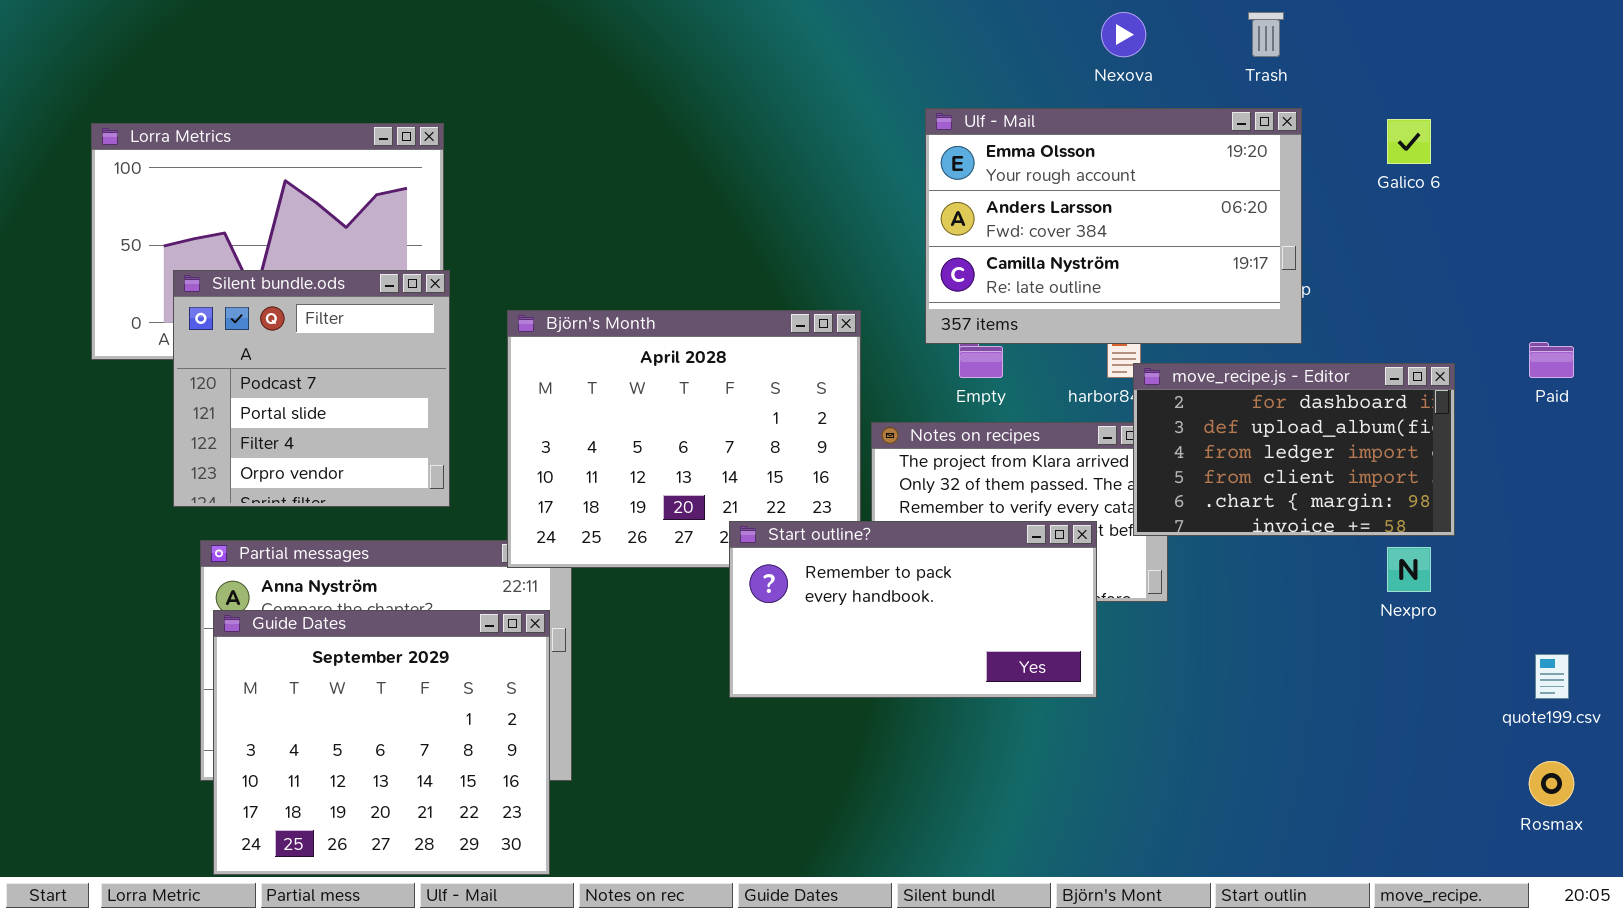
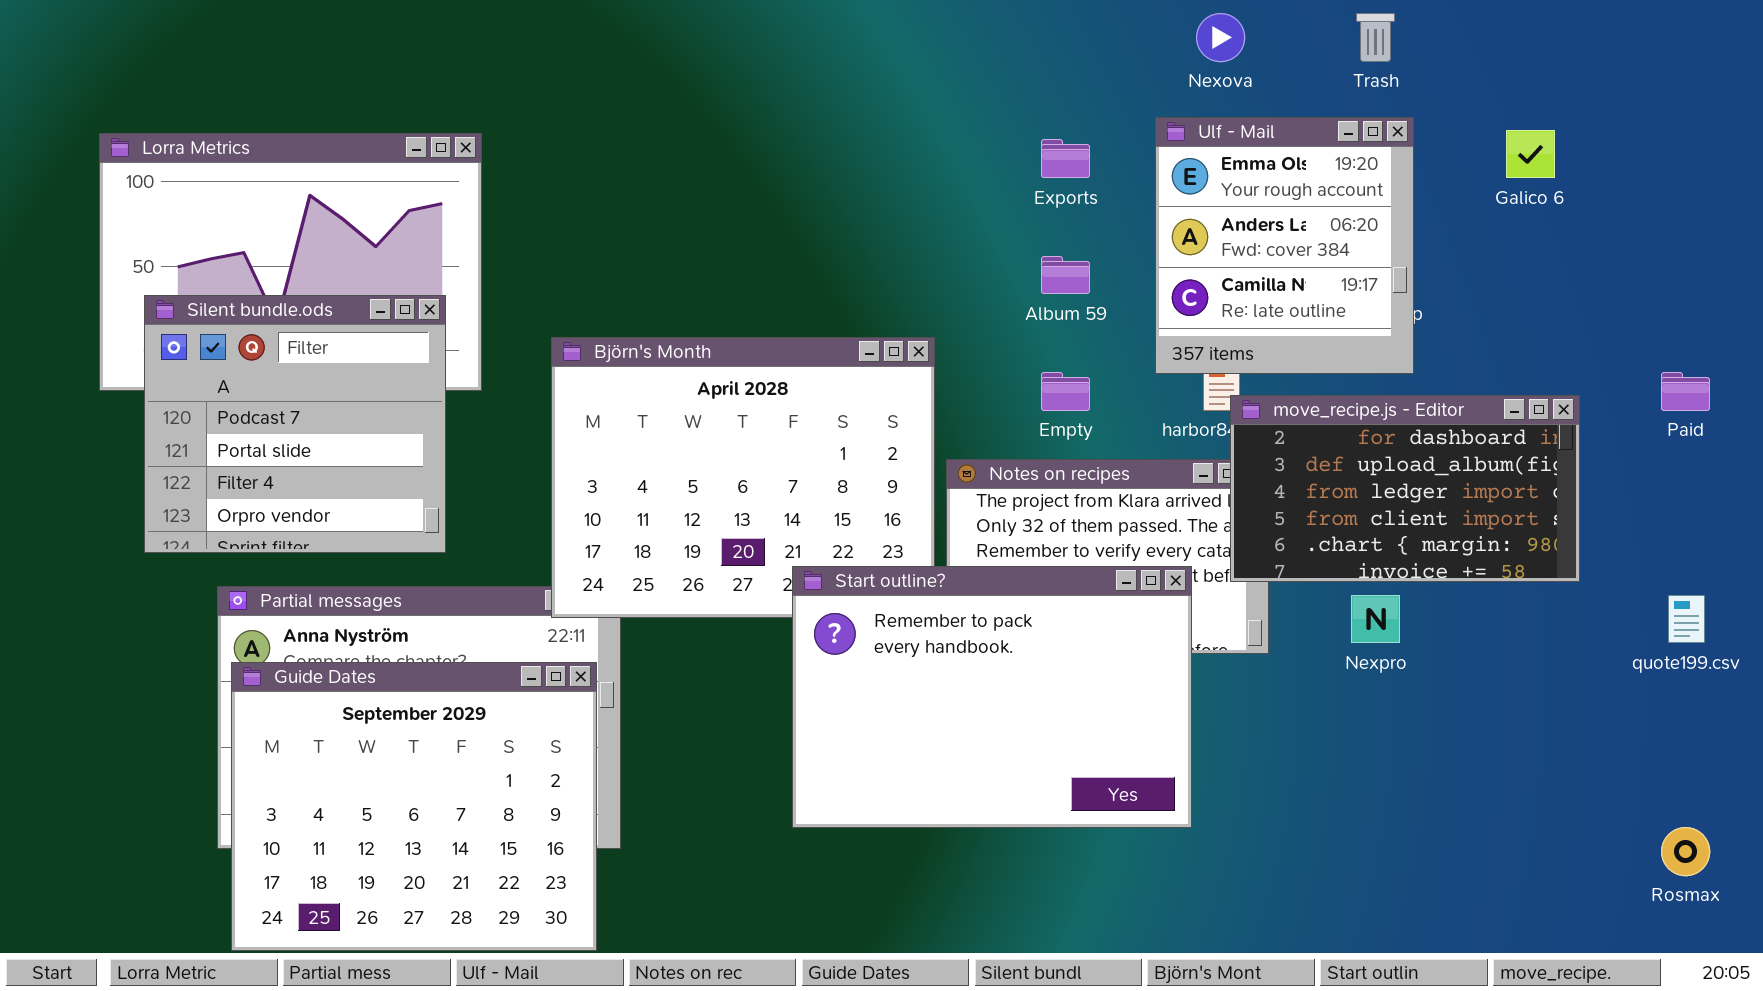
Ulf - Mail: [925,108,1302,344] -> [1155,117,1414,374], resized
Silent bundle.ods: [173,270,450,507] -> [144,295,446,553], moved
Start outline?: [729,521,1097,698] -> [792,566,1192,828], resized
Nexpro: [1387,547,1431,592] -> [1351,595,1400,643], moved
quote199.csv: [1535,654,1569,699] -> [1668,595,1705,643], moved

